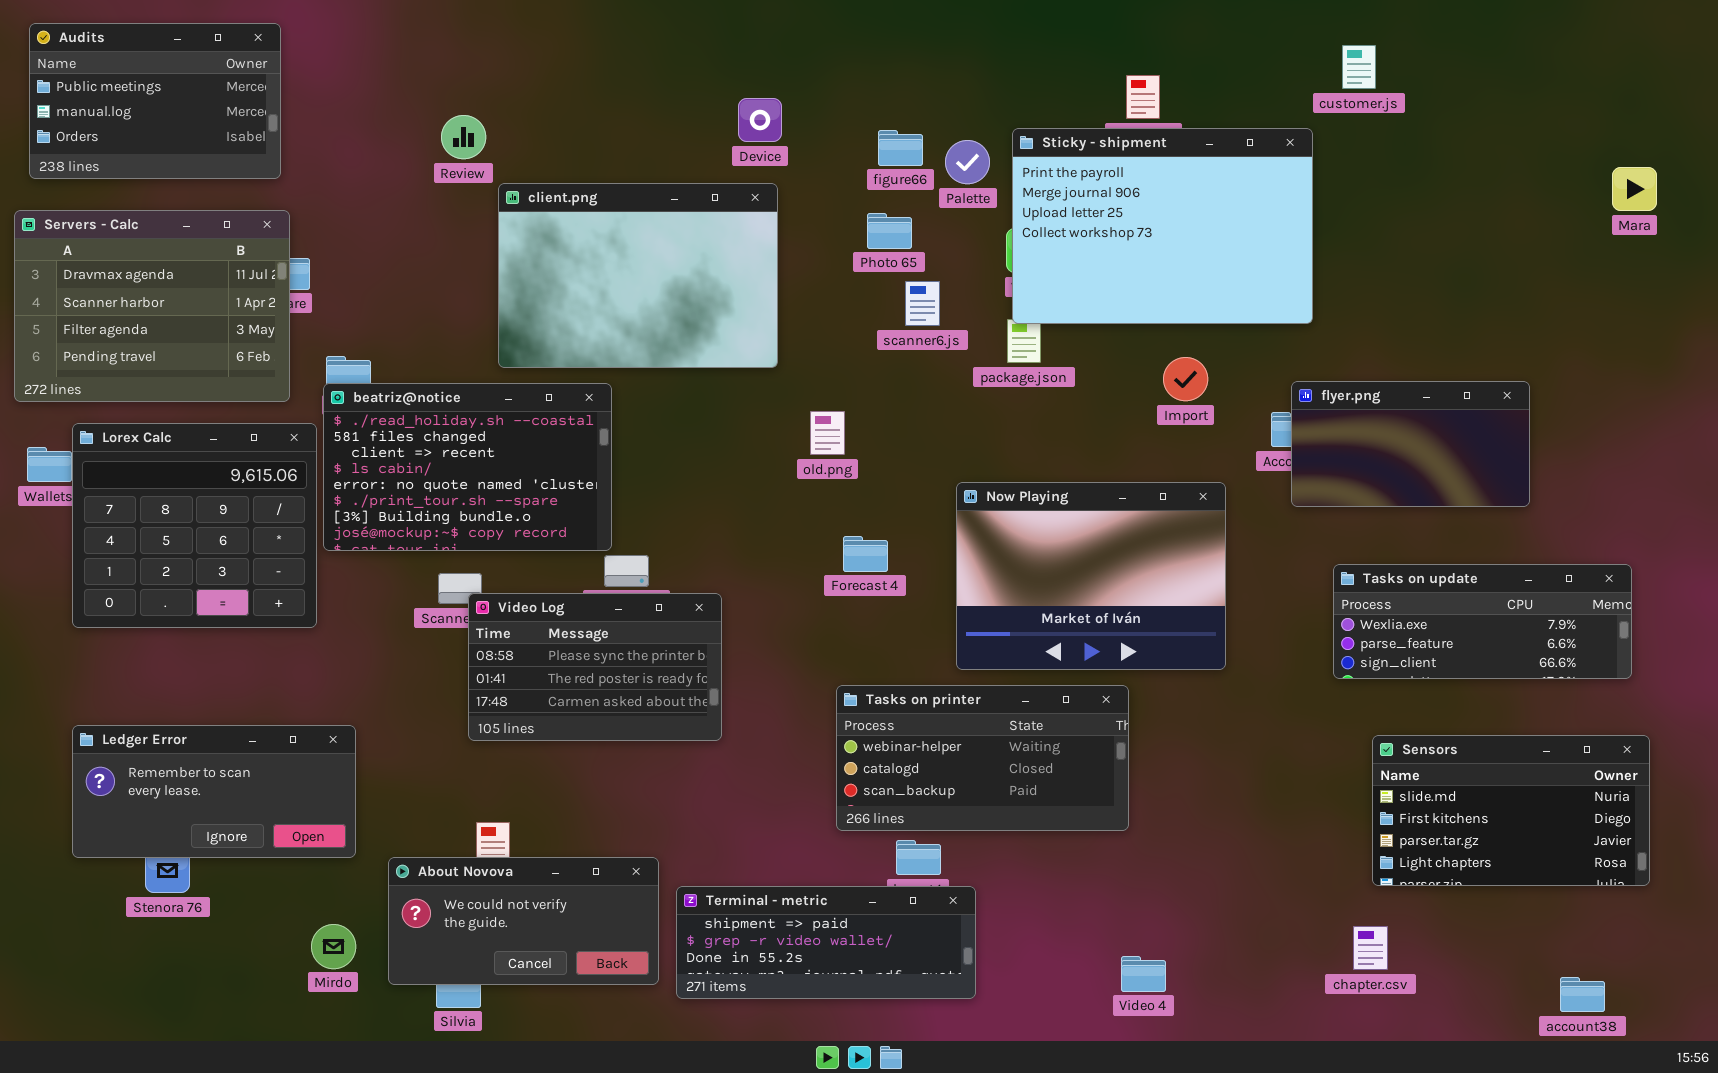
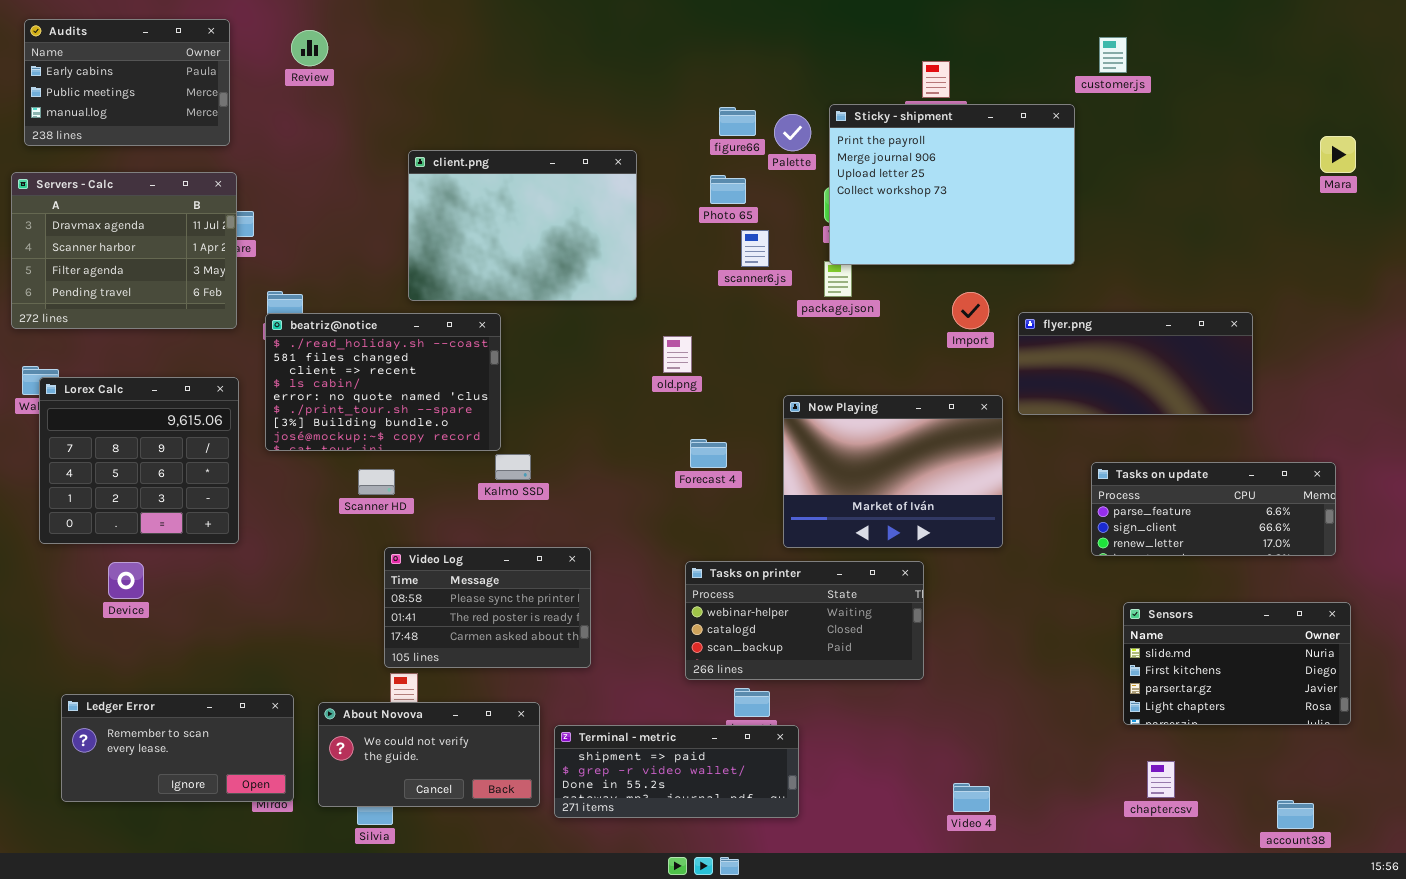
Audits: [29,23,281,179] -> [24,19,230,146], scrolled up 1 row
Device: [738,98,782,142] -> [108,562,144,599], moved
Review: [441,115,486,159] -> [291,30,328,66], moved
flyer.png: [1291,381,1530,507] -> [1018,312,1253,415], resized
Lorex Calc: [72,423,317,628] -> [39,377,239,544], moved
Tasks on update: [1333,564,1632,679] -> [1091,462,1336,556], scrolled down 1 row
Video Log: [468,593,722,741] -> [384,547,591,668], moved
Ledger Error: [72,725,356,858] -> [61,694,294,802], moved
chapter.csv: [1353,926,1388,970] -> [1147,761,1175,798], moved
Video 4: [1121,956,1166,992] -> [953,783,990,812], moved

